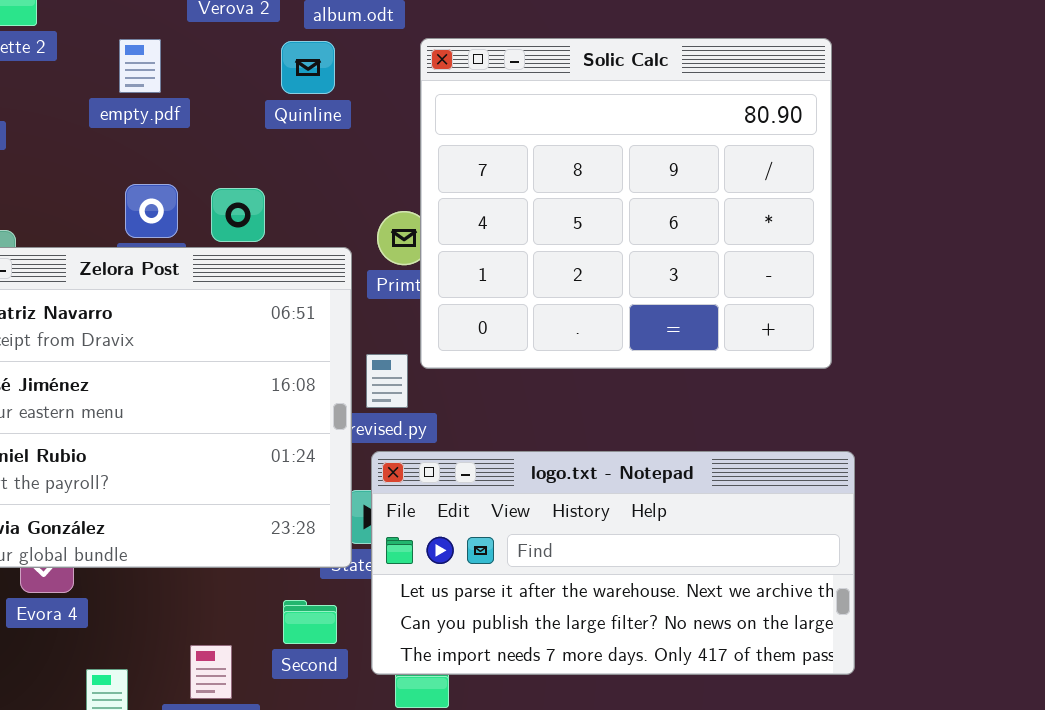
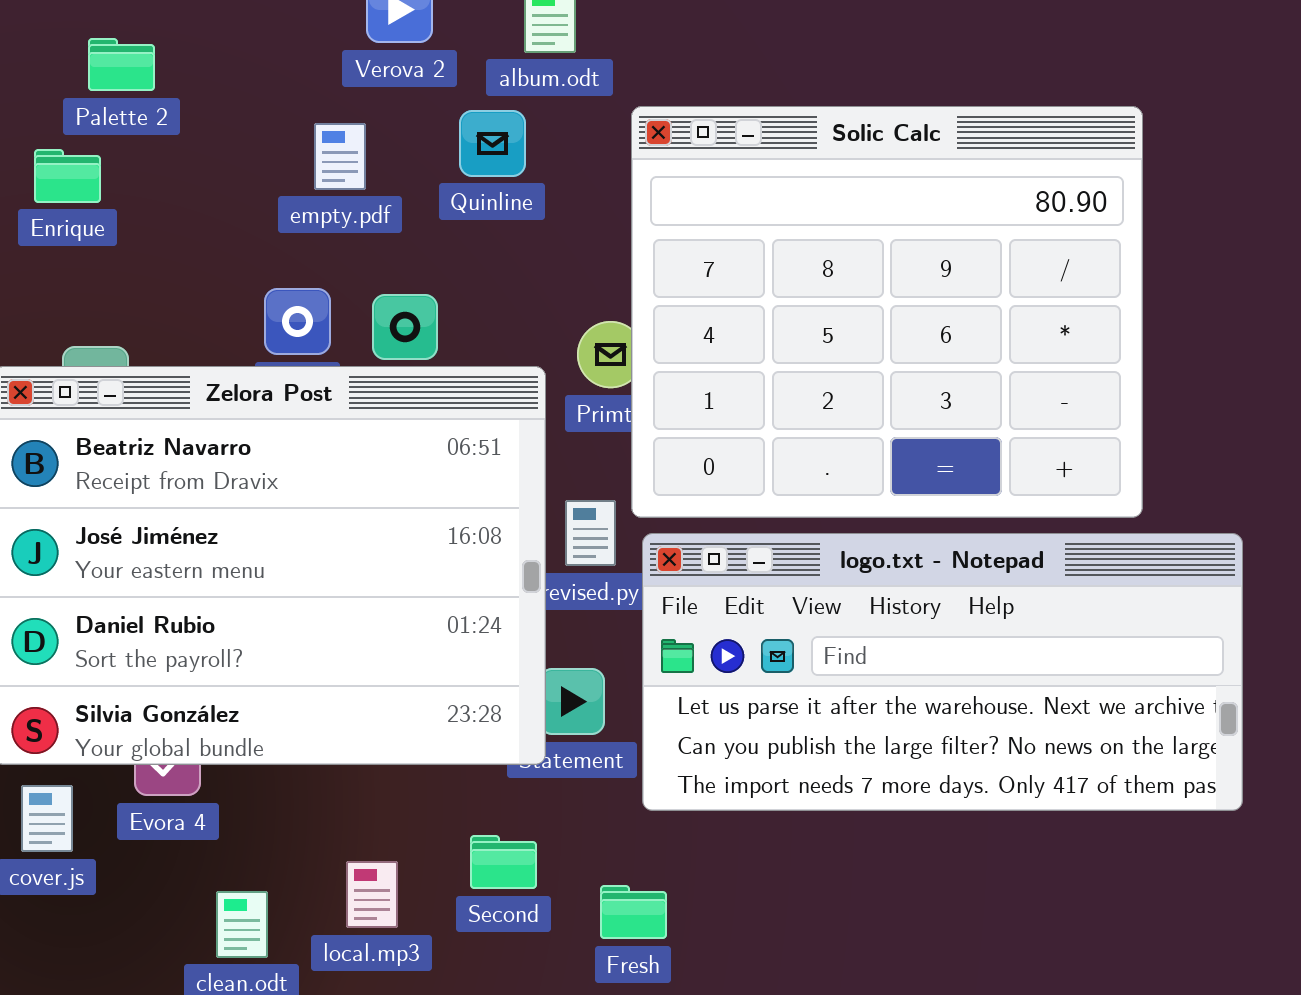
empty.pdf: [119,39,161,93] -> [314,123,366,190], moved
logo.txt - Notepad: [371,451,855,675] -> [642,533,1243,811], moved
Second: [283,600,337,644] -> [470,835,537,889], moved

